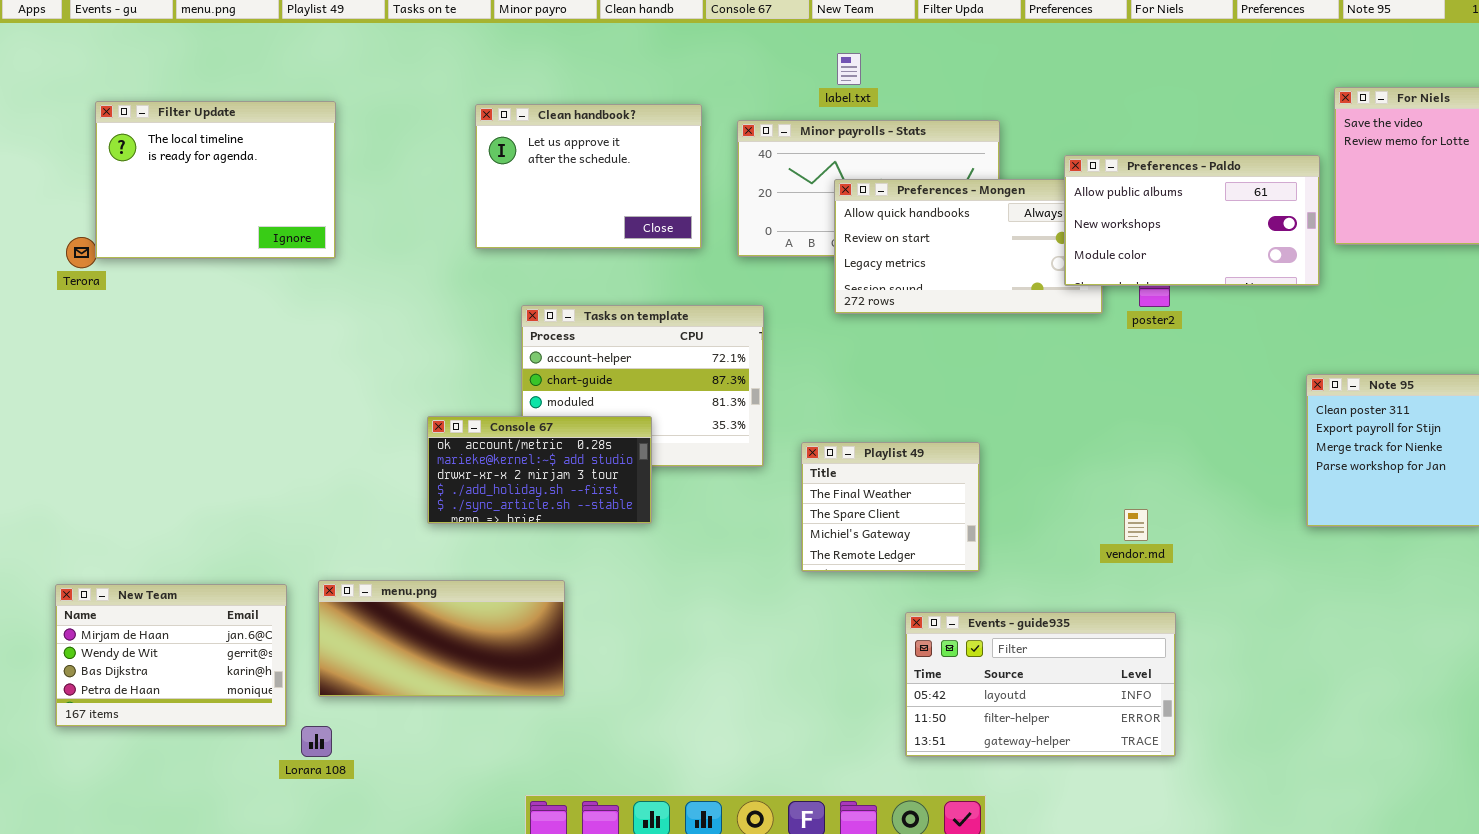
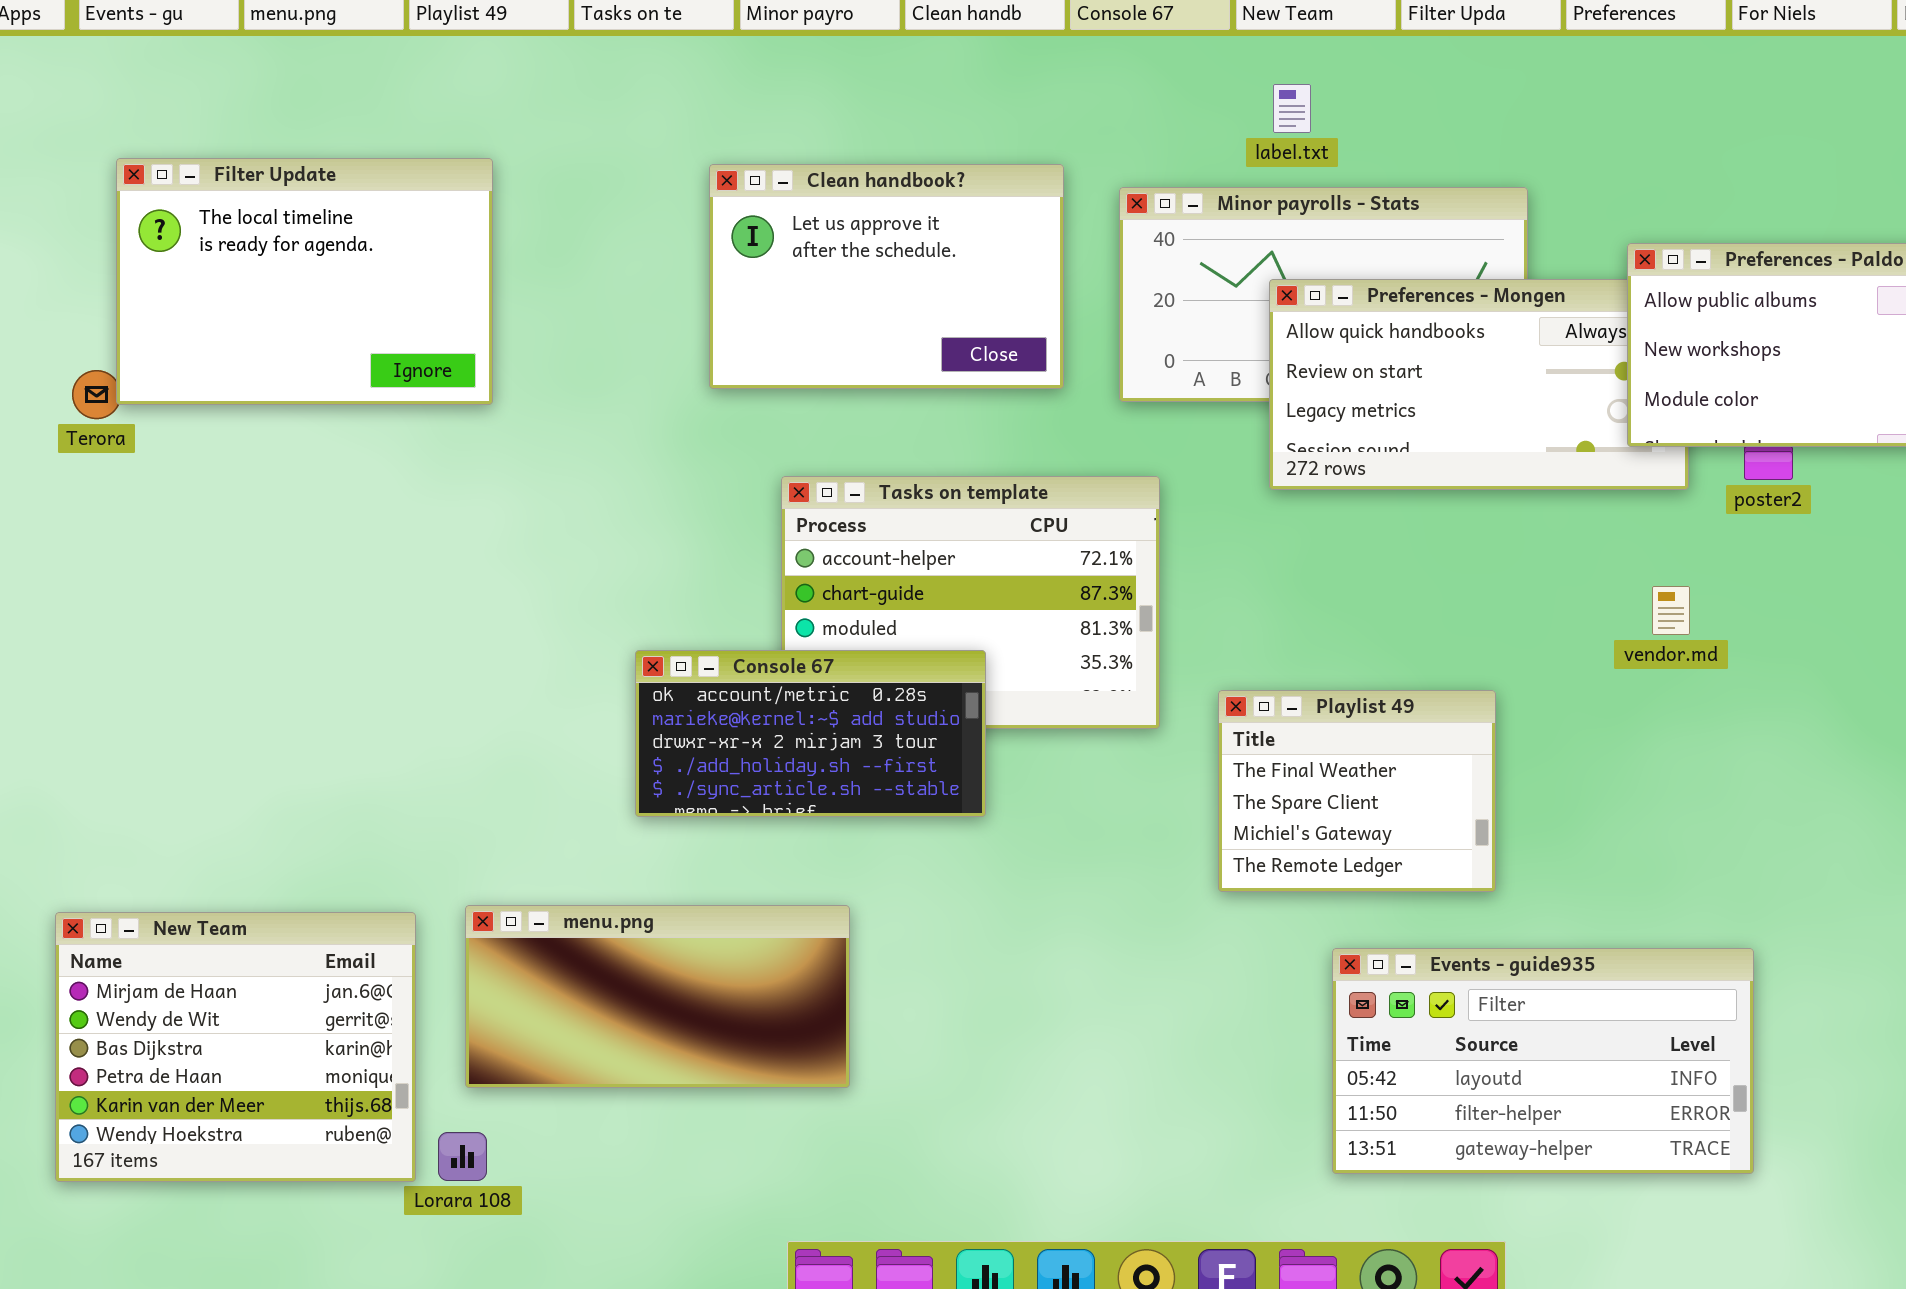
vendor.md: [1124,509,1148,541] -> [1652,586,1690,635], moved
New Team: [55,584,287,727] -> [55,912,416,1182], resized
Events - guide935: [905,612,1176,757] -> [1332,948,1754,1174], moved

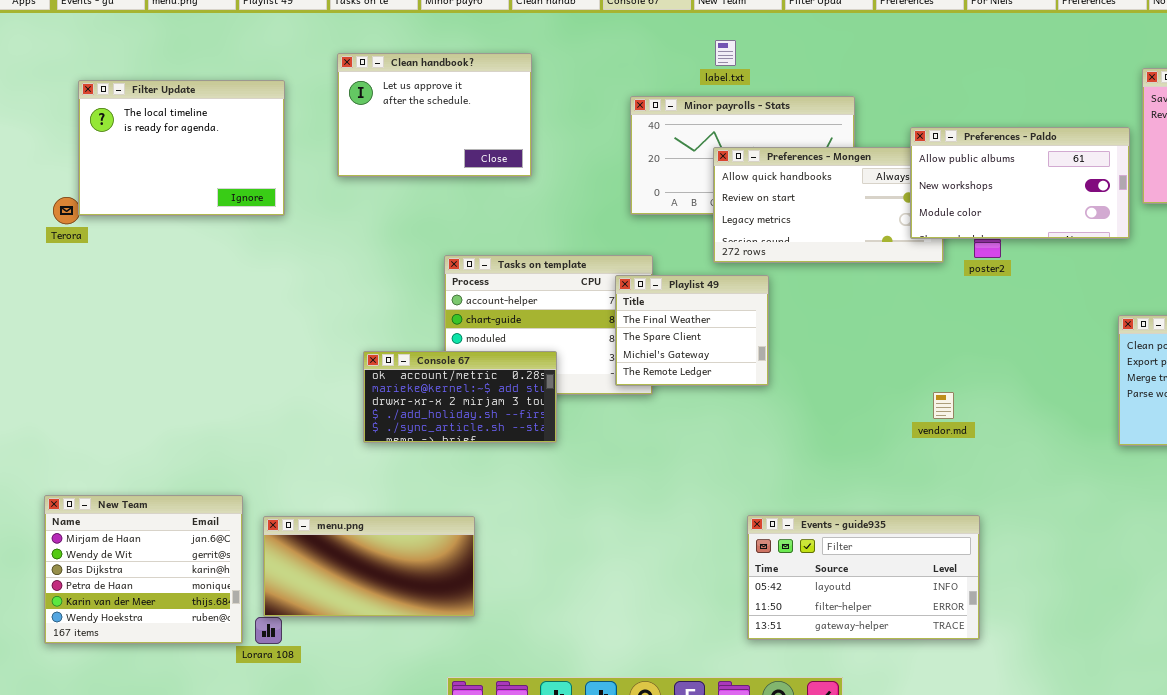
Clean handbook?: [709,164,1064,389] -> [337,53,532,177], moved
vendor.md: [1652,586,1690,635] -> [933,392,954,419], moved
Playlist 49: [1218,690,1496,892] -> [615,275,769,386], moved
menu.png: [465,905,850,1088] -> [263,516,475,617], moved

